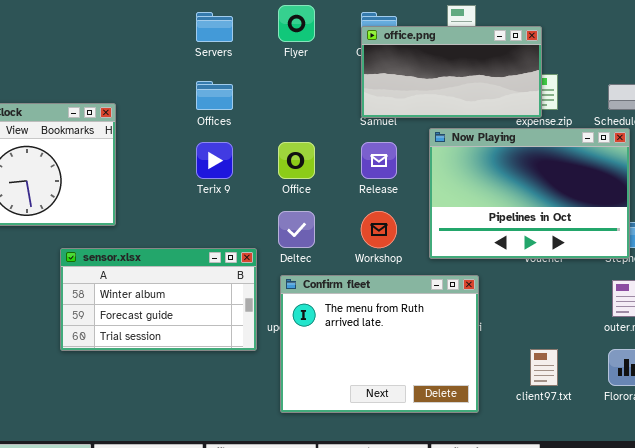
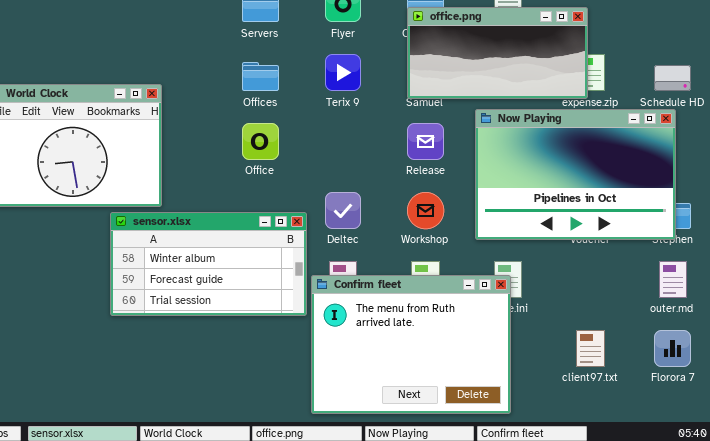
Terix 9: [196,142,233,179] -> [325,54,361,91], moved
Office: [278,142,315,179] -> [242,123,279,160], moved
sensor.xlsx: [60,248,257,351] -> [110,212,307,316], moved
Confirm fleet: [280,275,479,413] -> [311,275,511,414], moved

